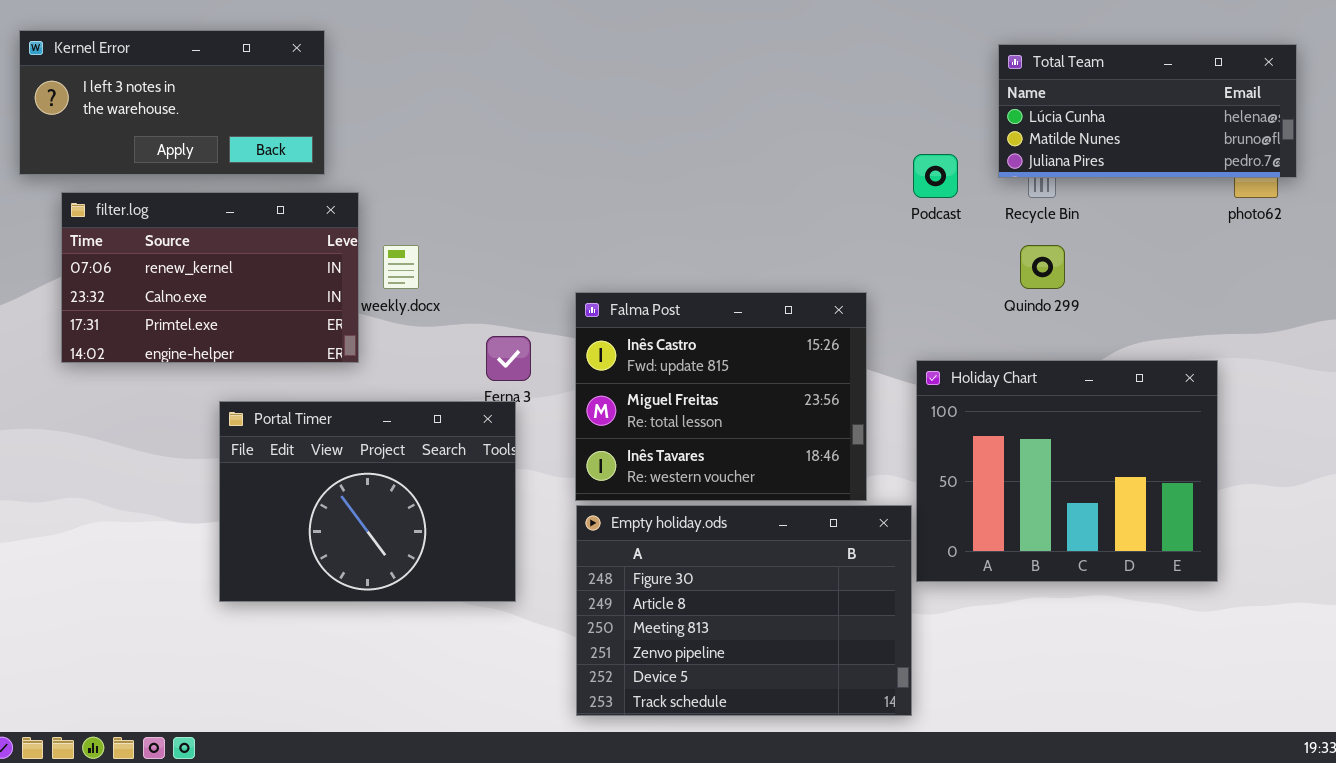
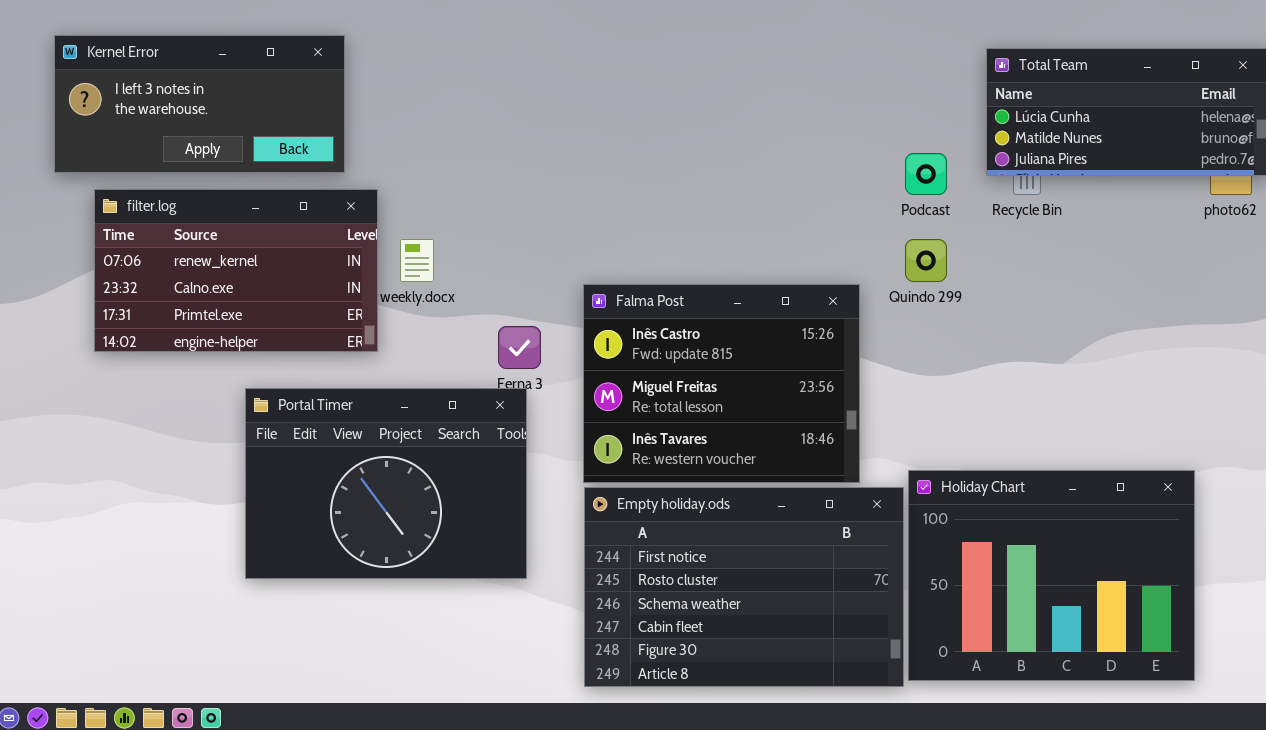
Quindo 299: [1020,245,1065,289] -> [905,239,947,282], moved
Holiday Chart: [916,360,1218,582] -> [908,470,1195,681], moved
Empty holiday.ods: [576,505,912,716] -> [584,487,904,687], scrolled up 4 rows

